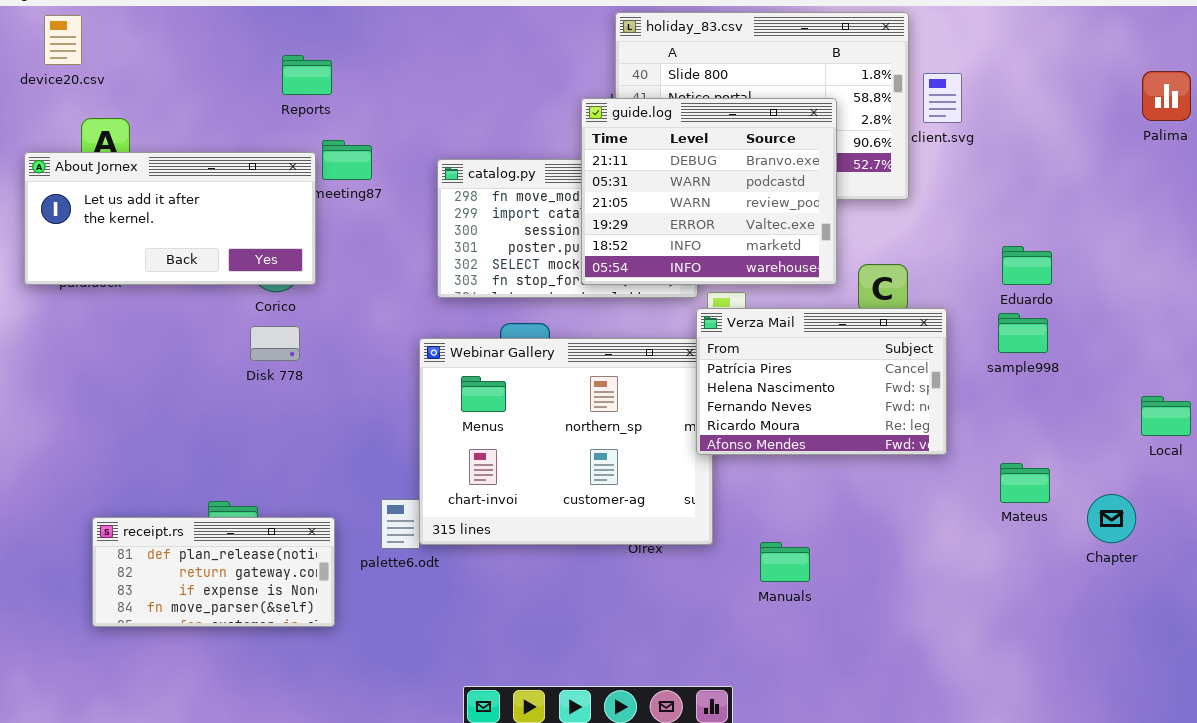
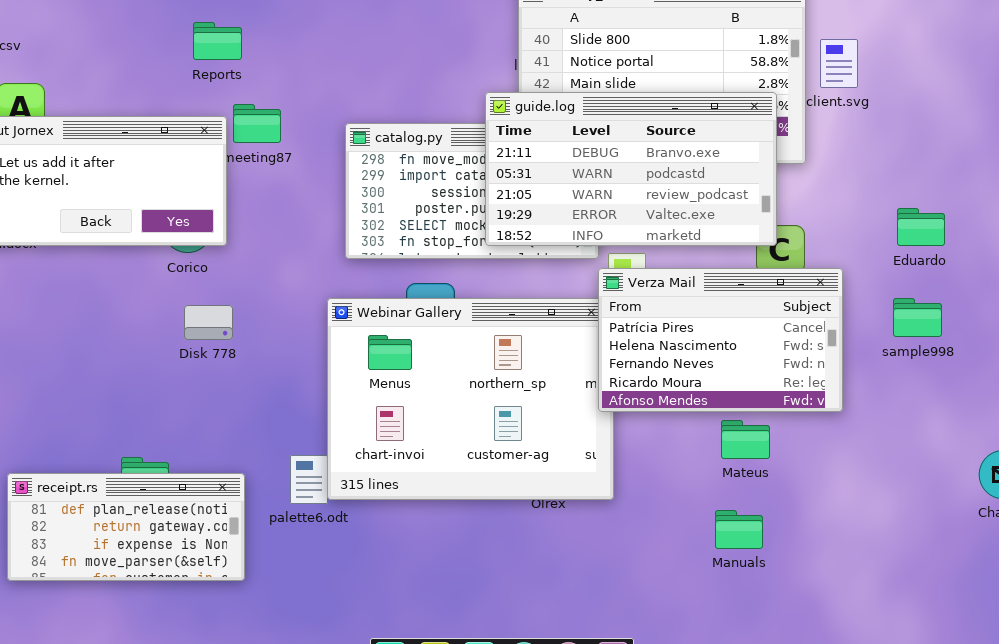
guide.log: [581,98,837,285] -> [485,92,777,246], resized
sample998: [998,313,1048,353] -> [893,298,942,337], moved
Disk 778: [250,326,300,361] -> [184,305,233,340], moved
Mateus: [1000,463,1050,503] -> [721,420,770,459], moved
Manuals: [760,542,810,582] -> [715,510,763,549], moved

